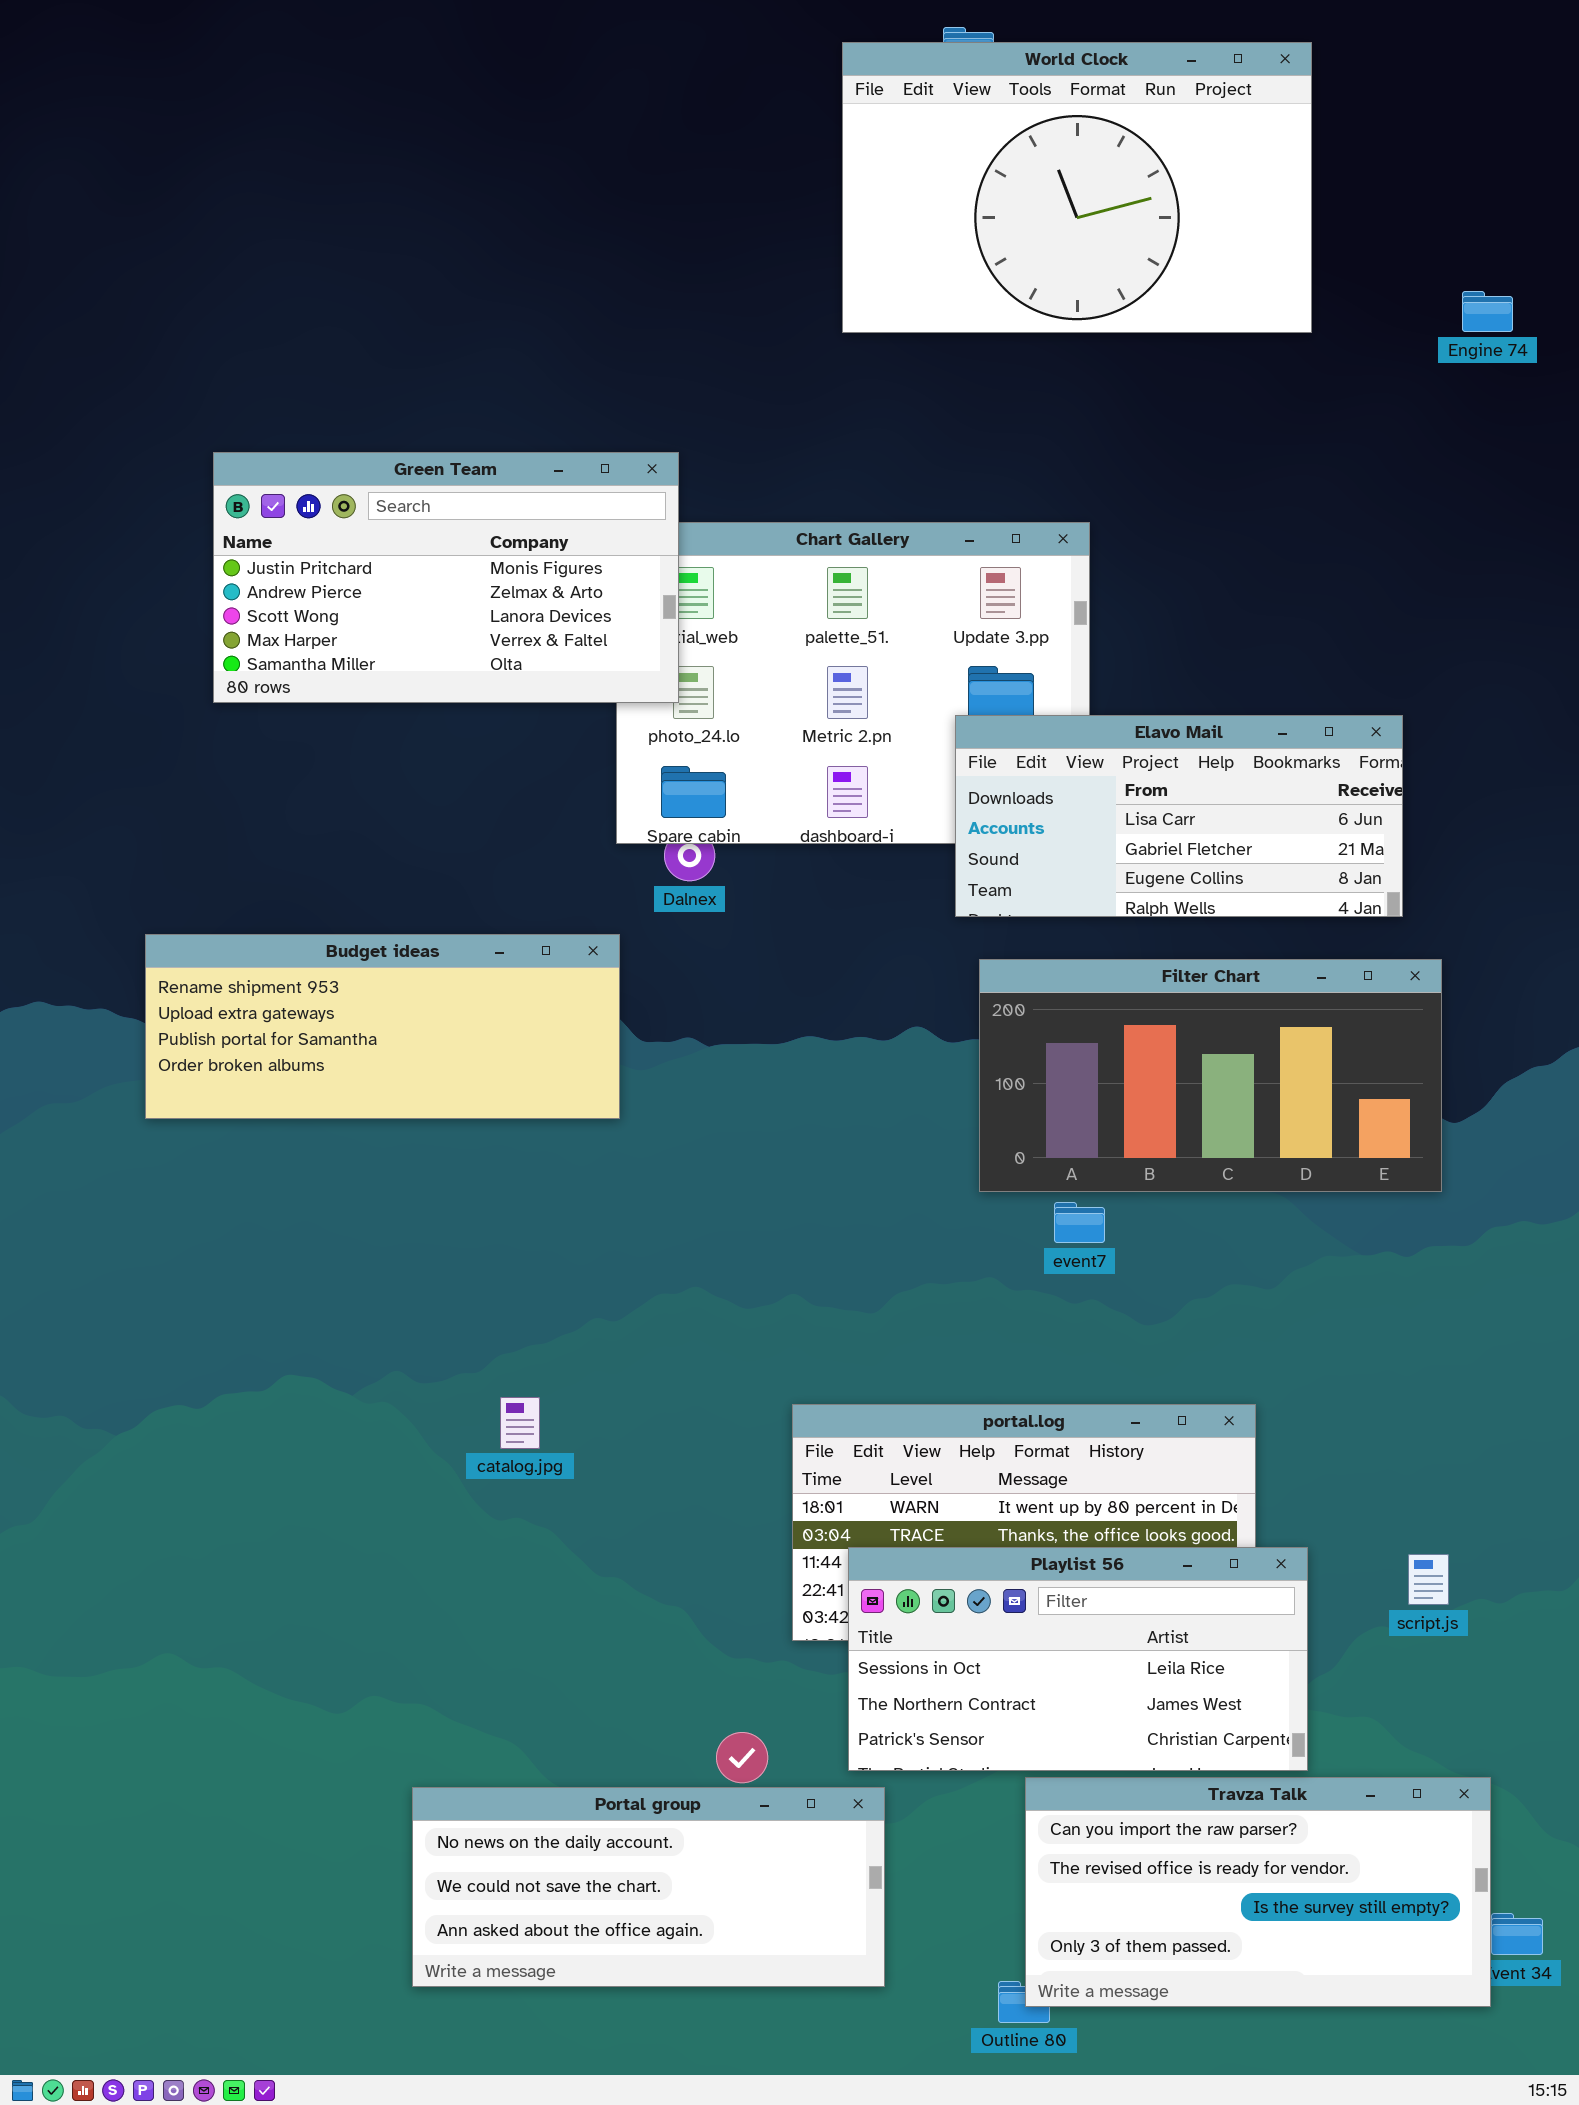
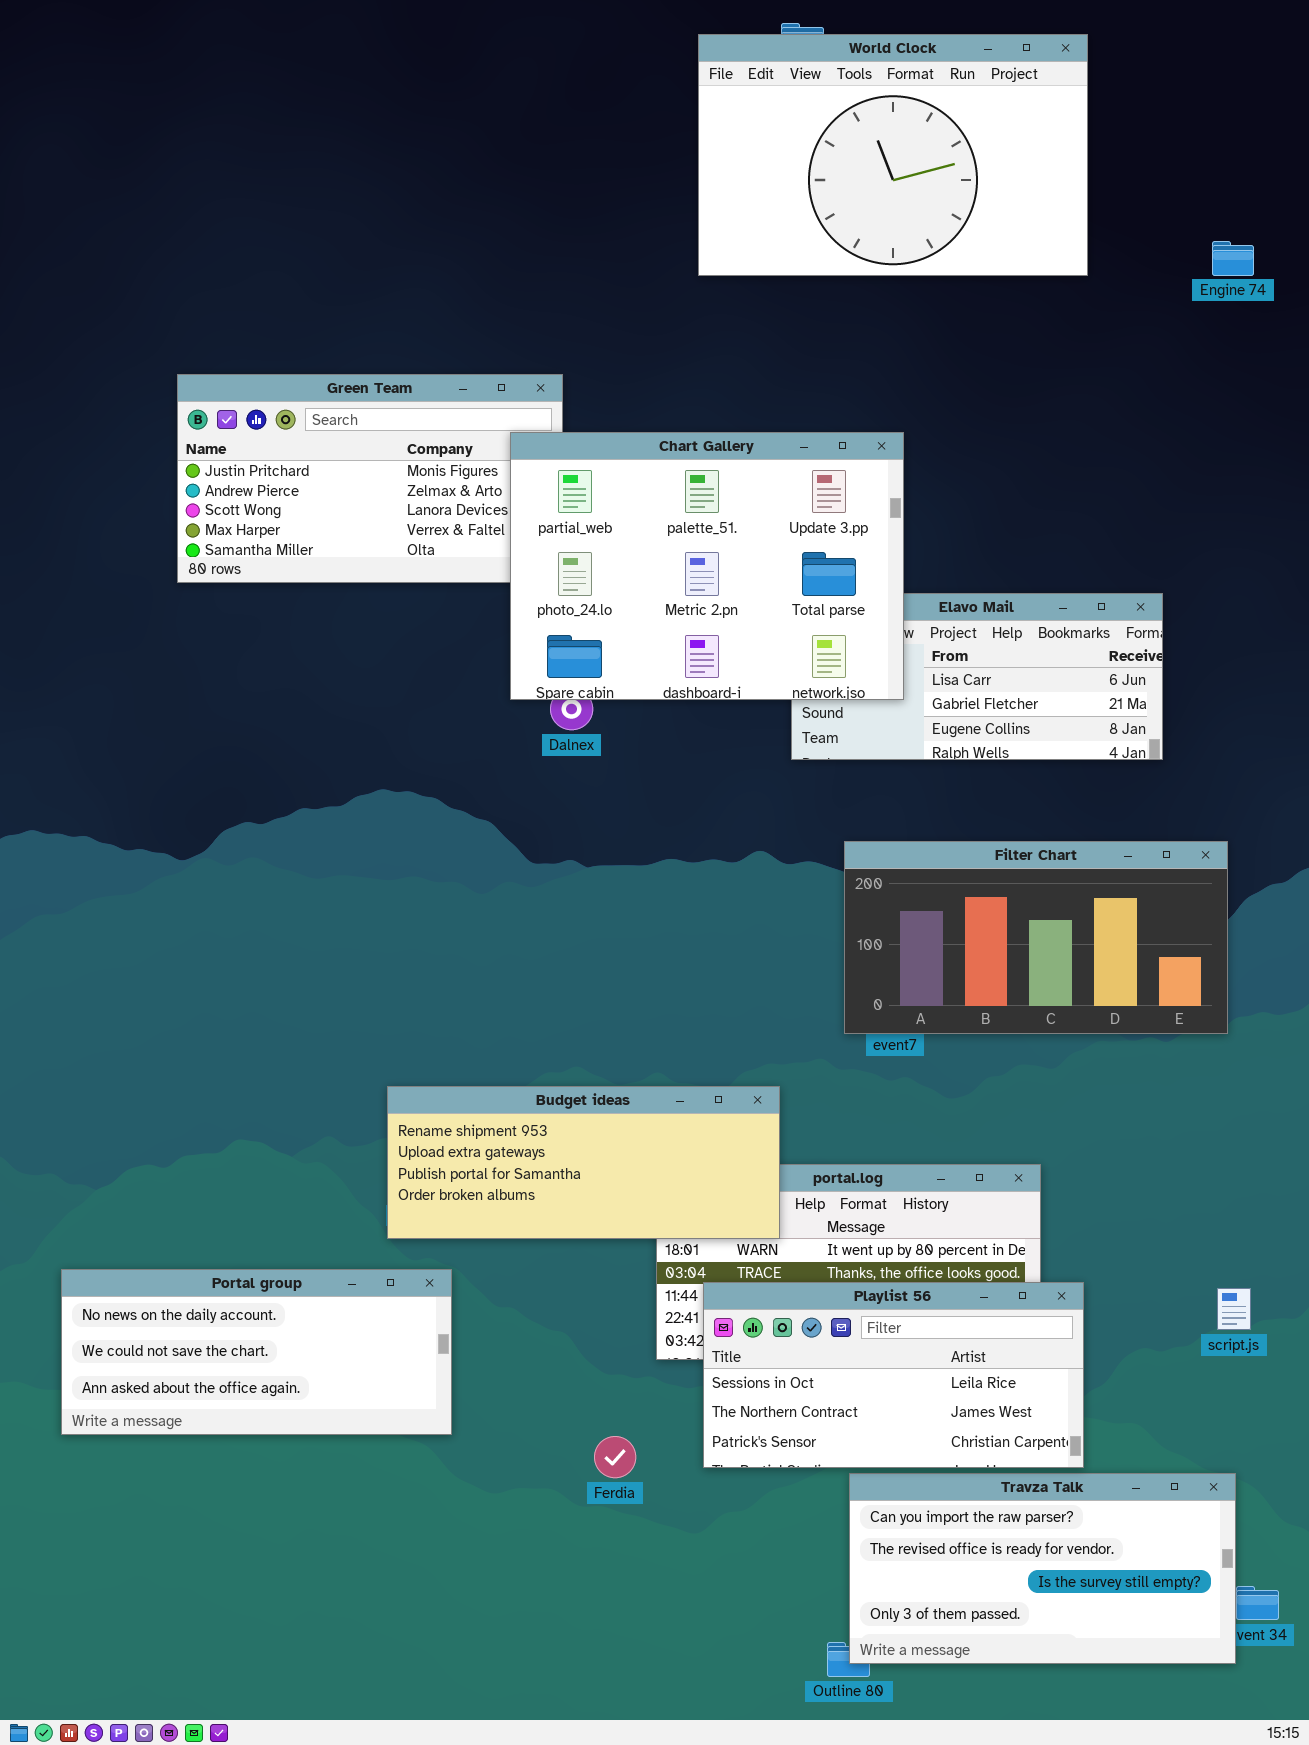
Chart Gallery: [616,522,1090,844] -> [510,432,904,700], raised
Budget ideas: [145,934,620,1119] -> [387,1086,780,1239], moved
Filter Chart: [979,959,1442,1192] -> [844,841,1228,1034], moved
script.js: [1408,1554,1449,1605] -> [1217,1288,1251,1330], moved
Portal group: [412,1787,885,1987] -> [61,1269,452,1435], moved

